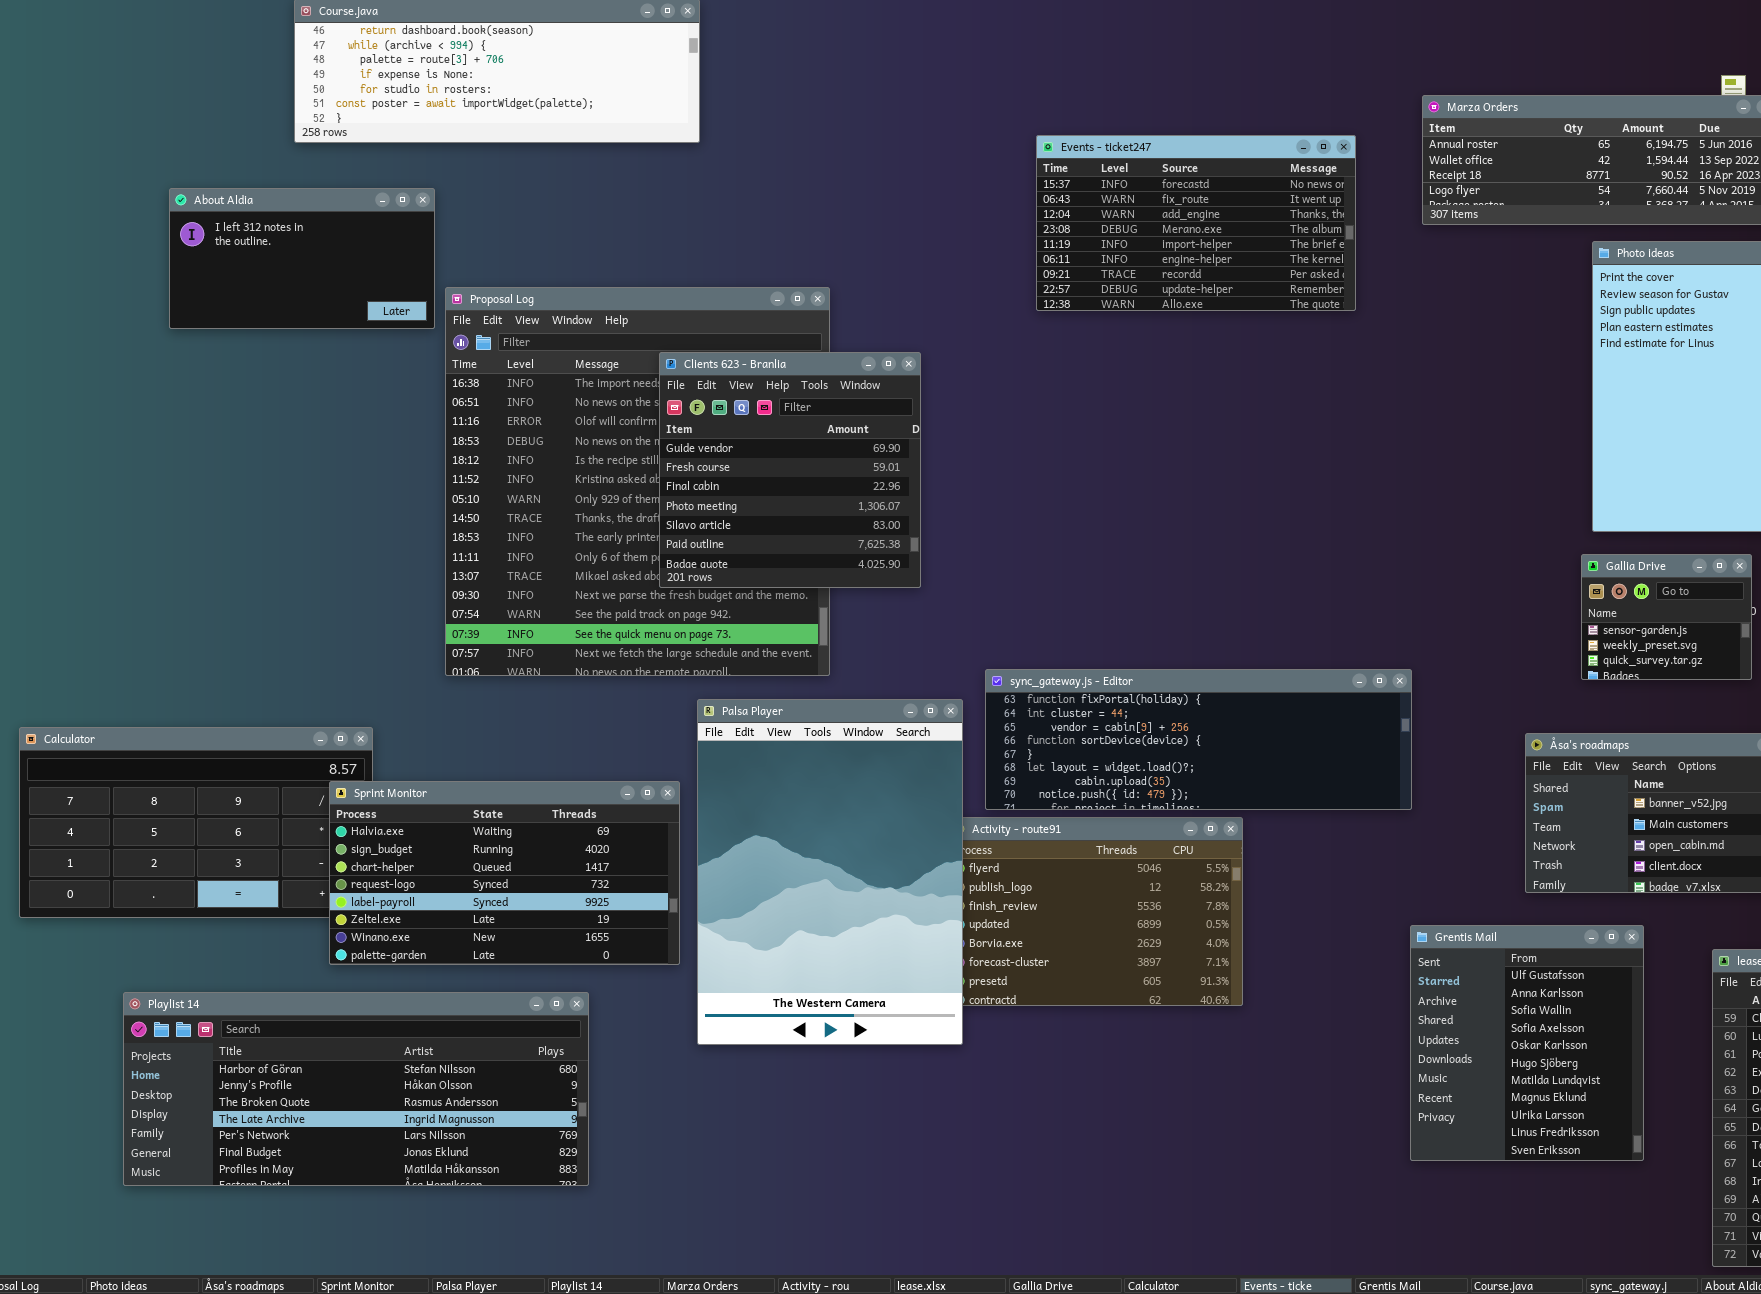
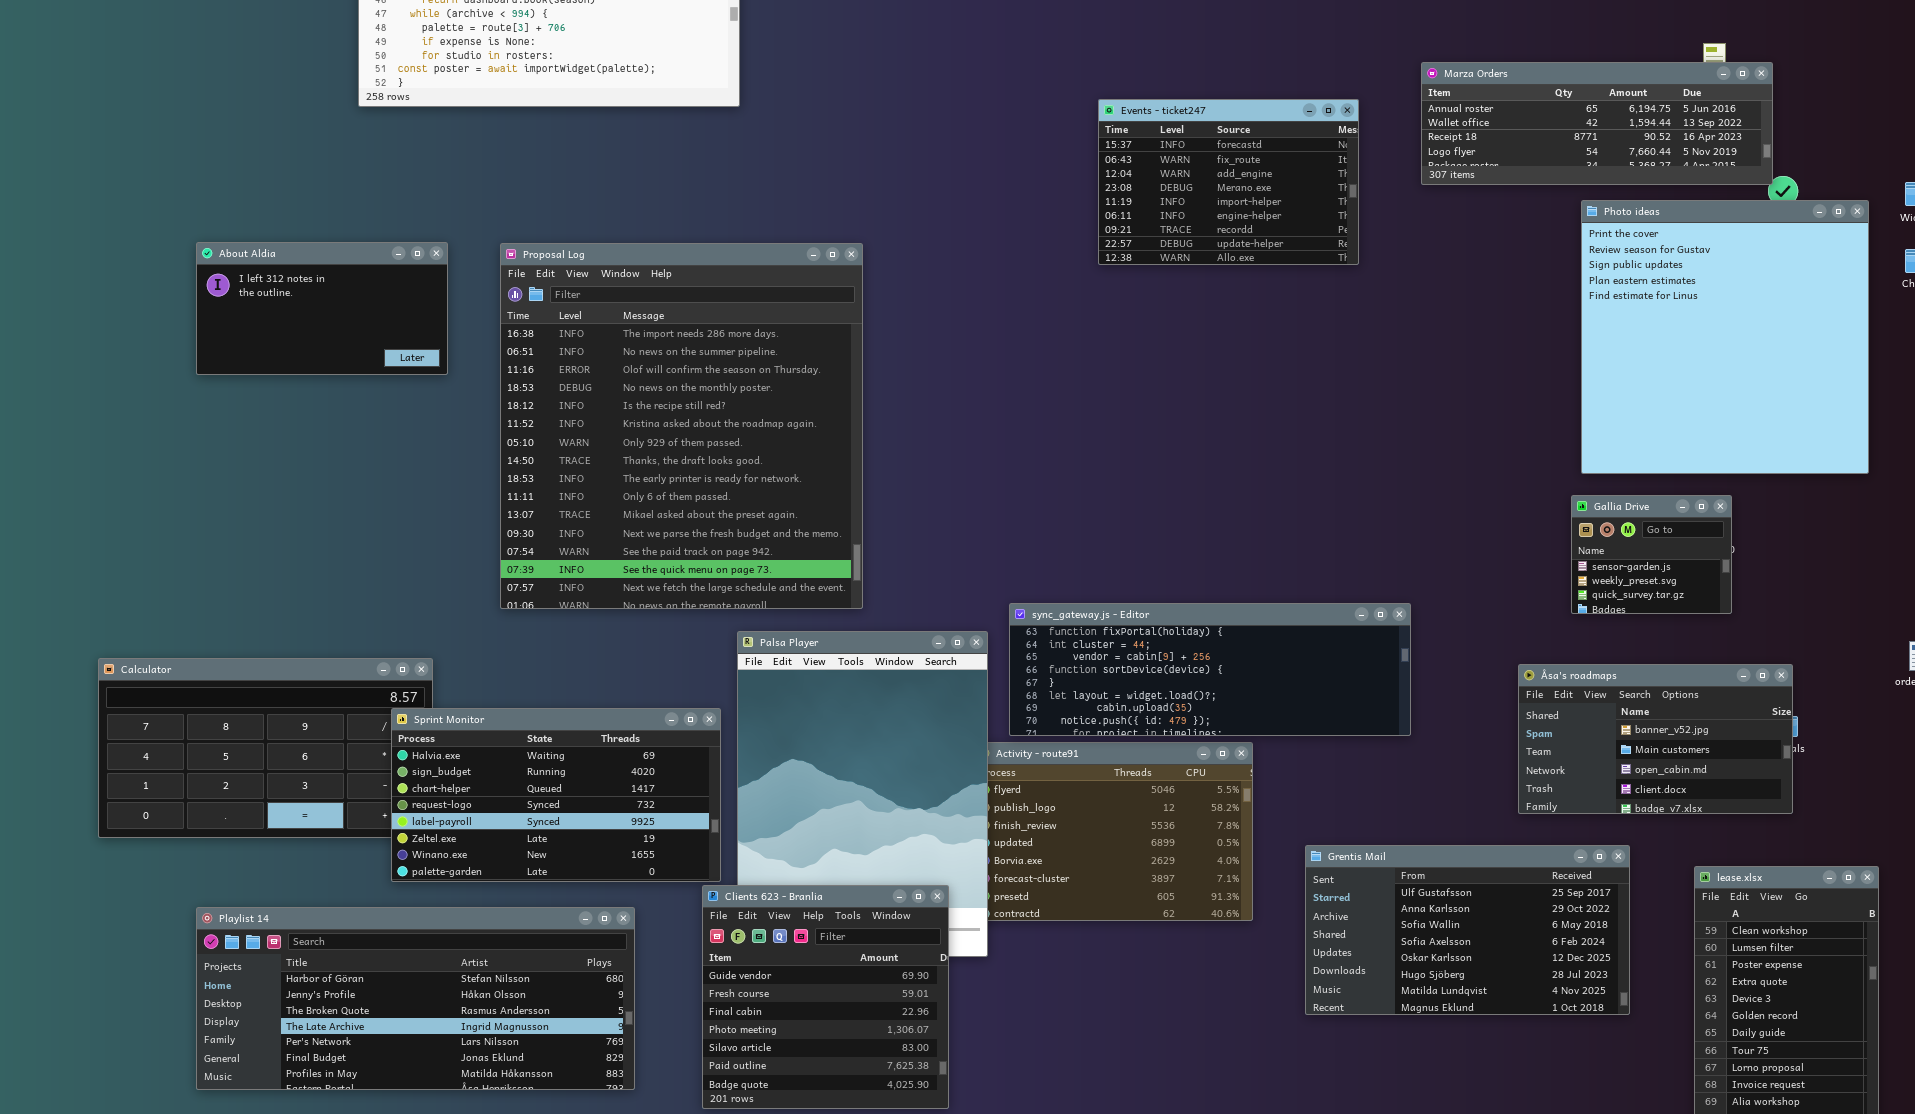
Events - ticket247: [1036,135,1356,311] -> [1098,99,1359,265], resized
About Aldia: [169,188,435,329] -> [196,242,448,375], moved
Clients 623 - Branlia: [659,352,921,588] -> [702,885,949,1109], moved
Grentis Mail: [1410,925,1644,1161] -> [1305,845,1630,1015], resized

